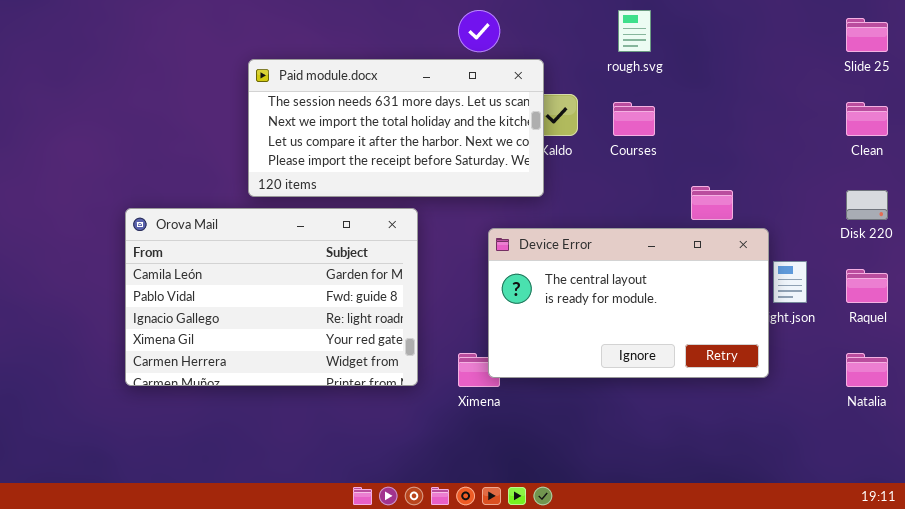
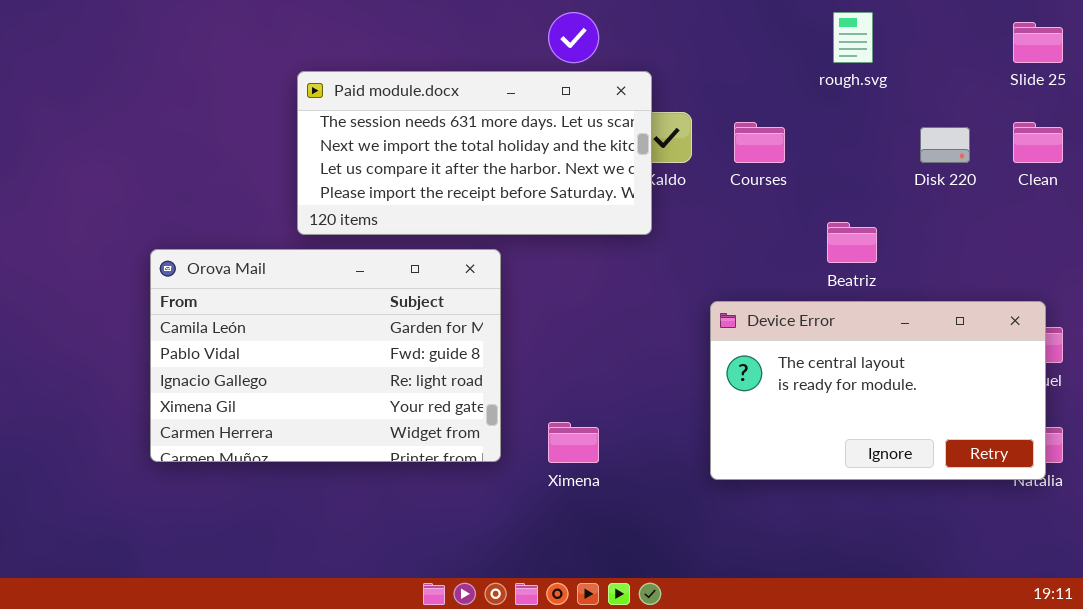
rough.svg: [618,10,651,52] -> [833,12,873,63], moved
Disk 220: [846,190,888,220] -> [920,127,970,163], moved
Device Error: [488,228,769,378] -> [710,301,1046,480], moved

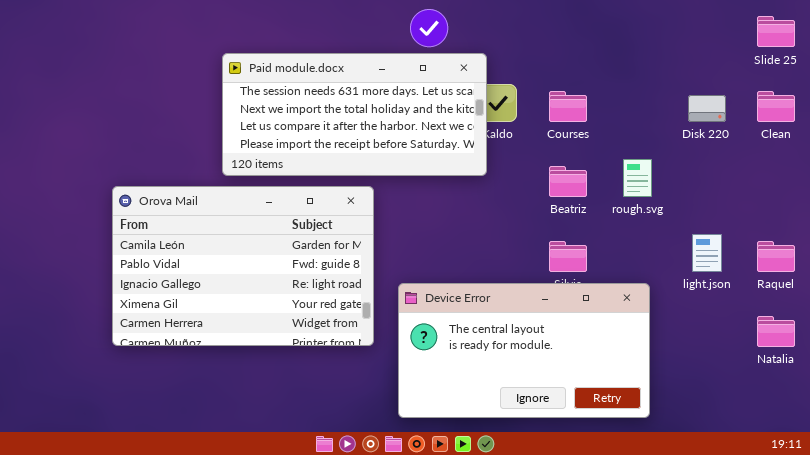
rough.svg: [833,12,873,63] -> [623,159,652,197], moved
Beatriz: [827,222,877,263] -> [549,166,587,197], moved
Device Error: [710,301,1046,480] -> [398,283,650,418], moved

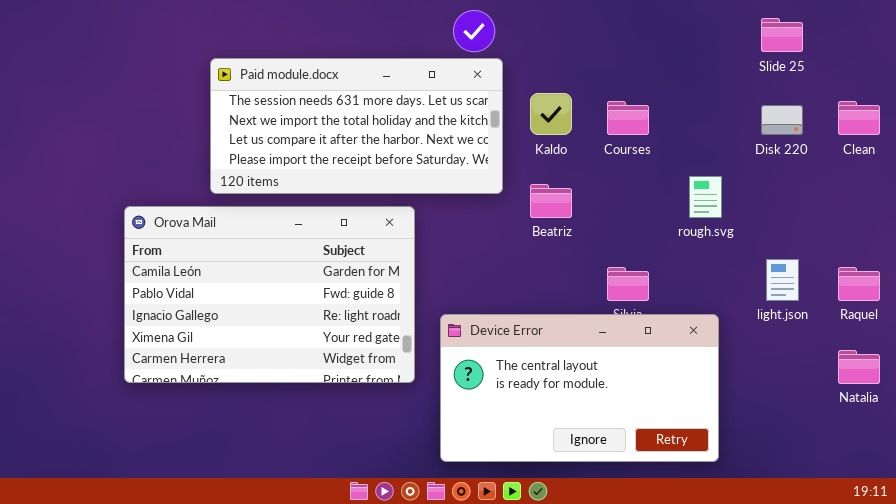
Slide 25: [757,16,795,47] -> [761,18,803,52], moved
Paid module.docx: [222,53,487,176] -> [210,58,503,194], moved
Beatriz: [549,166,587,197] -> [530,184,572,218], moved

